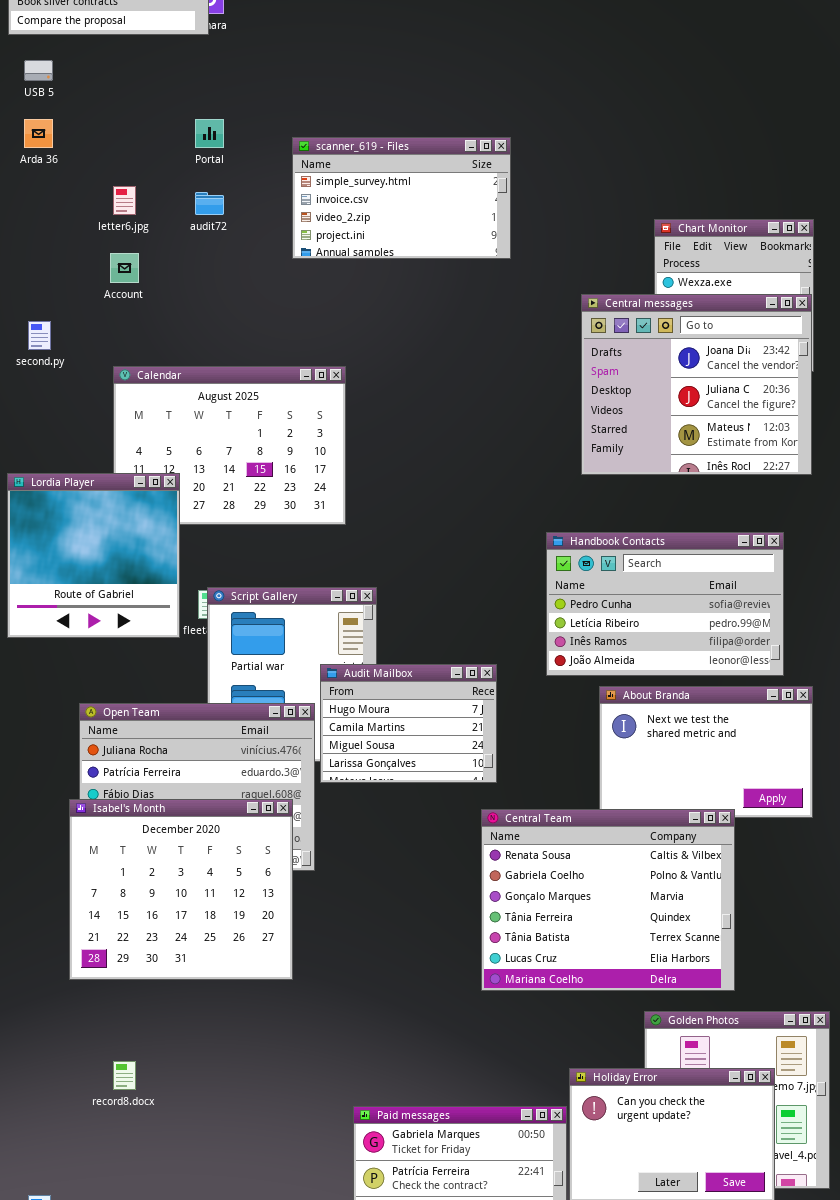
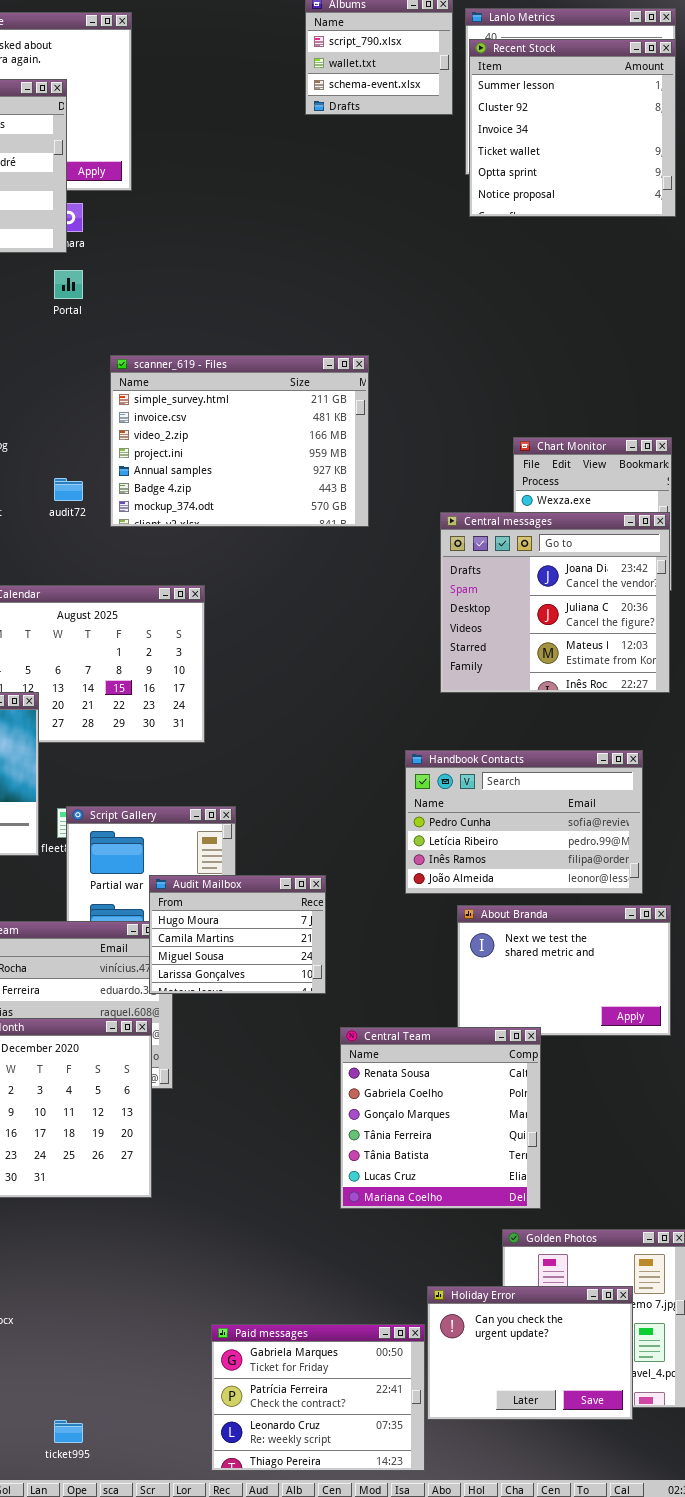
Portal: [195,119,224,148] -> [54,270,83,299], moved
scanner_619 - Files: [292,137,511,259] -> [110,355,369,527], resized
audit72: [195,192,224,215] -> [54,478,83,501], moved
Audit Mailbox: [320,664,497,783] -> [149,875,326,994], moved
Central Team: [481,809,735,991] -> [340,1027,541,1209], resized

